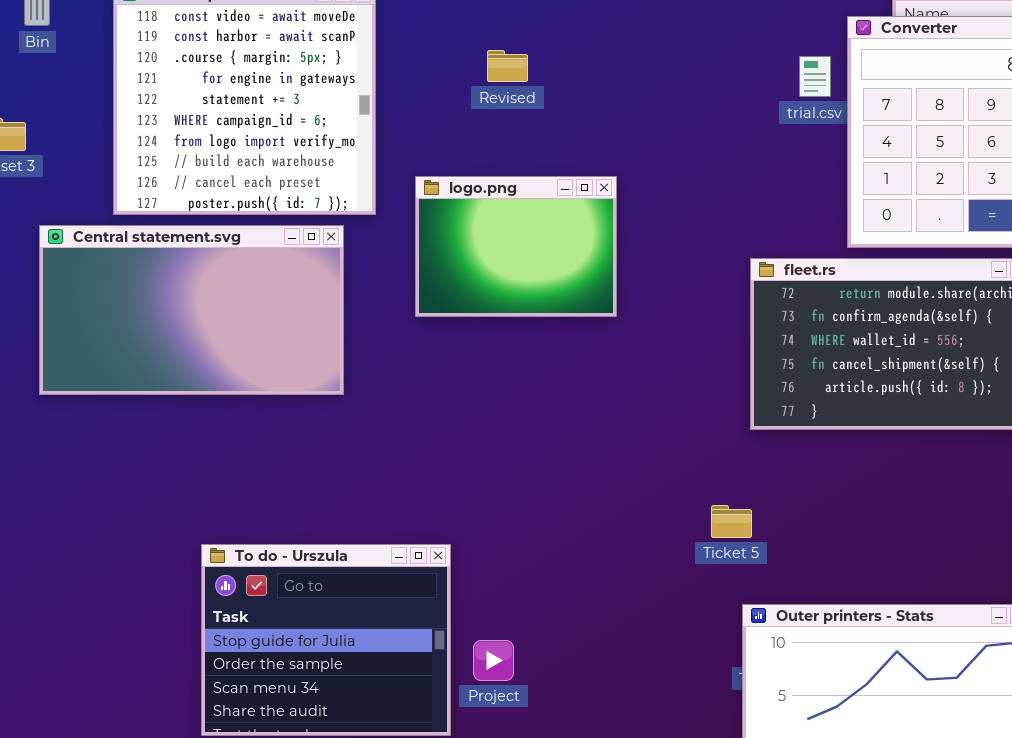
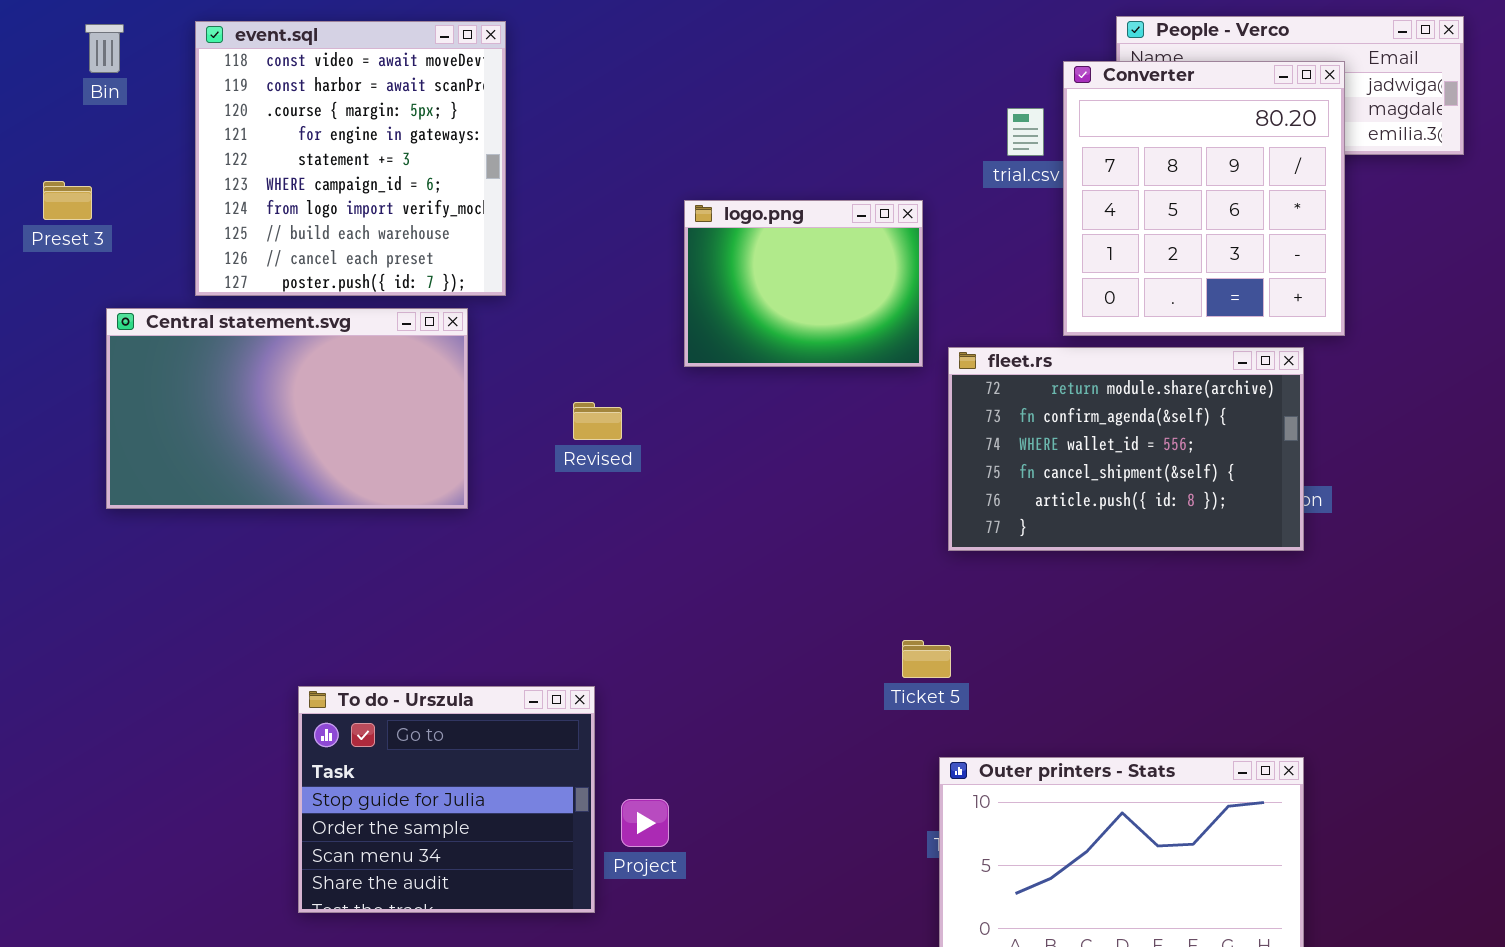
Revised: [487,50,528,82] -> [573,402,622,440], moved
logo.png: [415,176,617,317] -> [684,200,923,367], moved

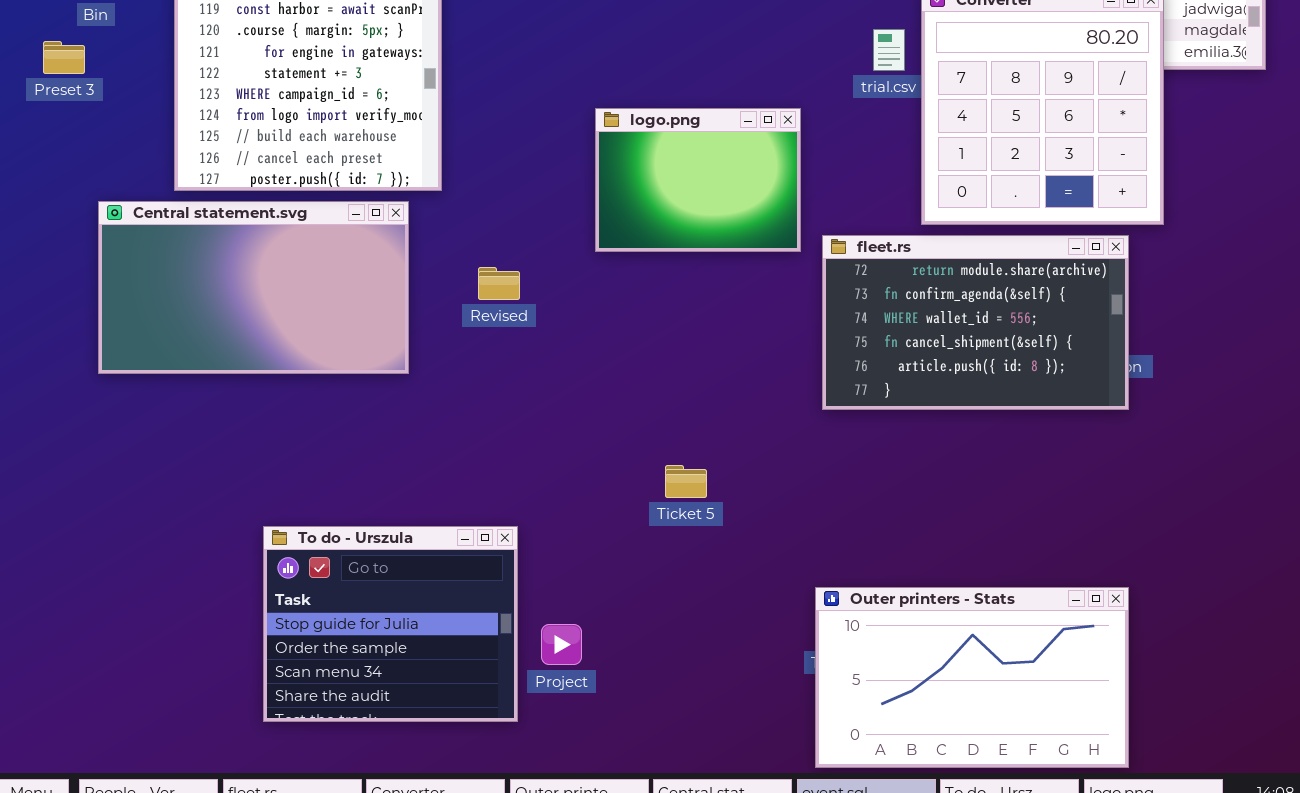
Preset 3: [43,181,92,220] -> [43,41,85,74], moved
Revised: [573,402,622,440] -> [478,267,520,300], moved
Ticket 5: [902,640,951,678] -> [665,465,707,498], moved

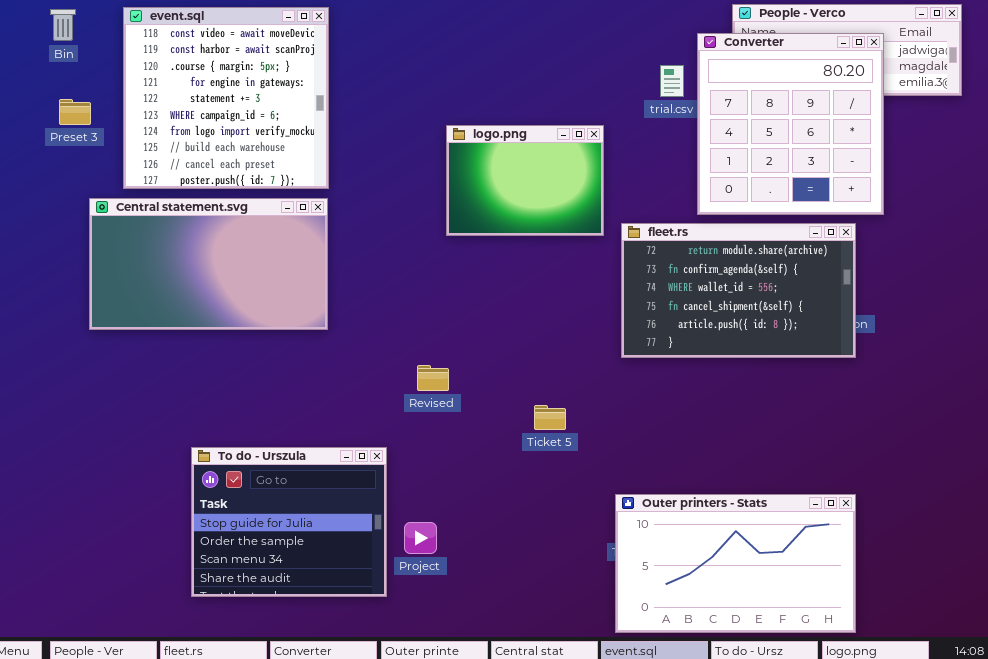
Preset 3: [43,41,85,74] -> [59,99,91,125], moved
Central statement.svg: [98,201,409,374] -> [89,198,328,330], moved
Revised: [478,267,520,300] -> [417,365,449,391], moved
Ticket 5: [665,465,707,498] -> [534,405,566,430], moved

